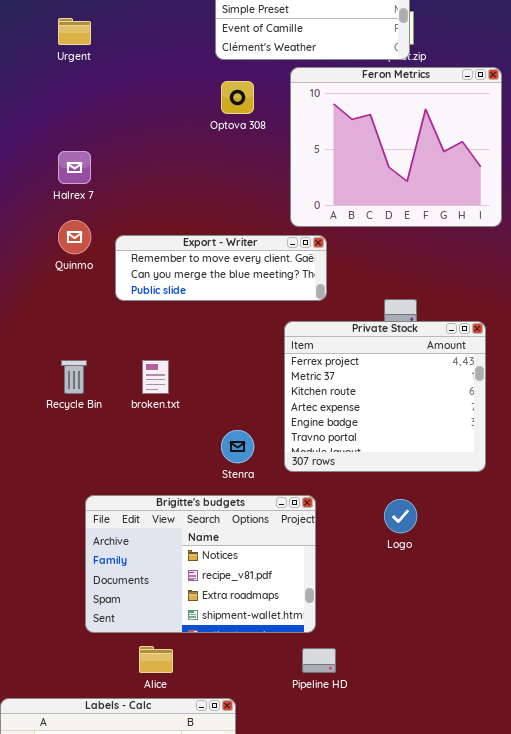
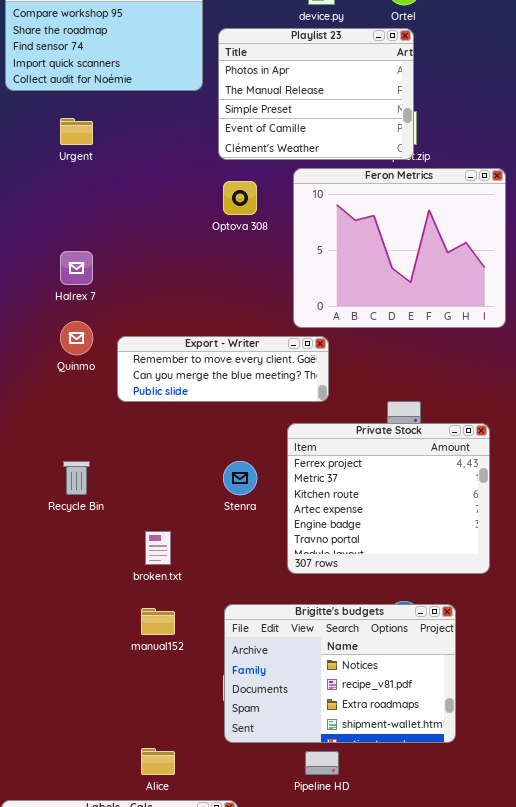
broken.txt: [142,360,169,394] -> [145,531,171,565], moved
Stenra: [221,430,254,463] -> [223,461,257,495], moved
Brigitte's budgets: [85,495,316,633] -> [224,604,456,743], moved

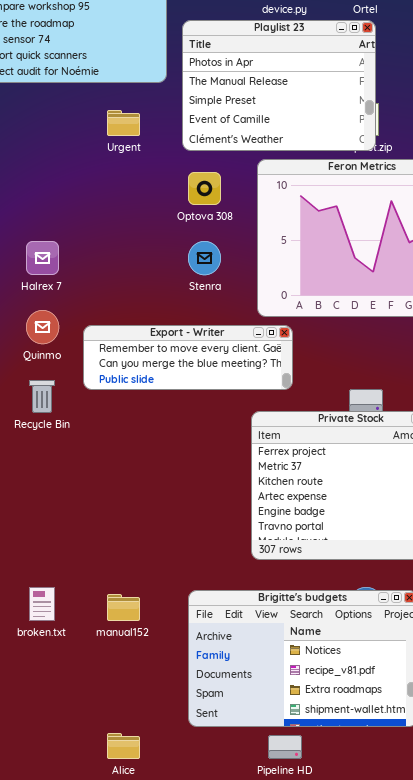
Urgent: [60,118,93,145] -> [107,110,140,136], moved
Recycle Bin: [63,461,90,495] -> [29,380,55,413], moved
Stenra: [223,461,257,495] -> [188,241,221,275], moved
broken.txt: [145,531,171,565] -> [29,587,55,621], moved

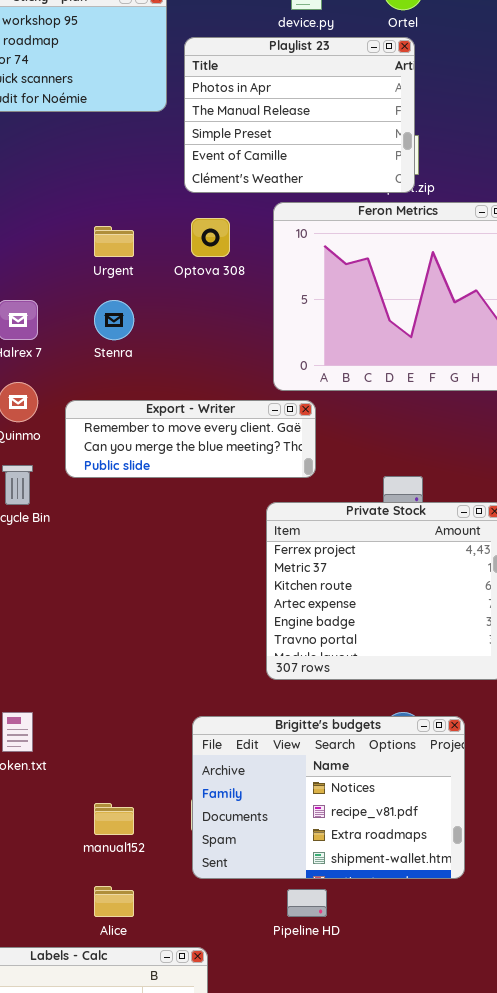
Urgent: [107,110,140,136] -> [94,226,134,257], moved
Stenra: [188,241,221,275] -> [94,300,134,340], moved
manual152: [107,594,140,621] -> [94,803,134,835], moved

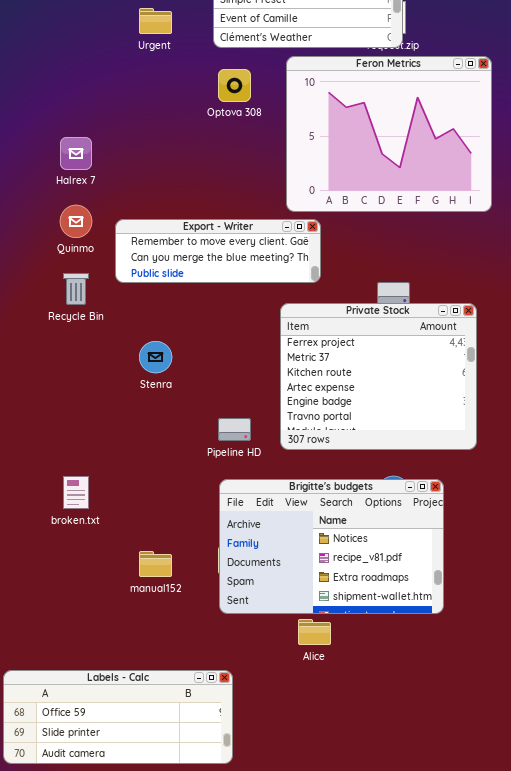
Urgent: [94,226,134,257] -> [139,8,172,34], moved
Stenra: [94,300,134,340] -> [139,341,172,373], moved
Alice: [94,886,134,917] -> [298,619,331,645], moved
Pipeline HD: [287,889,327,917] -> [218,418,251,441], moved

